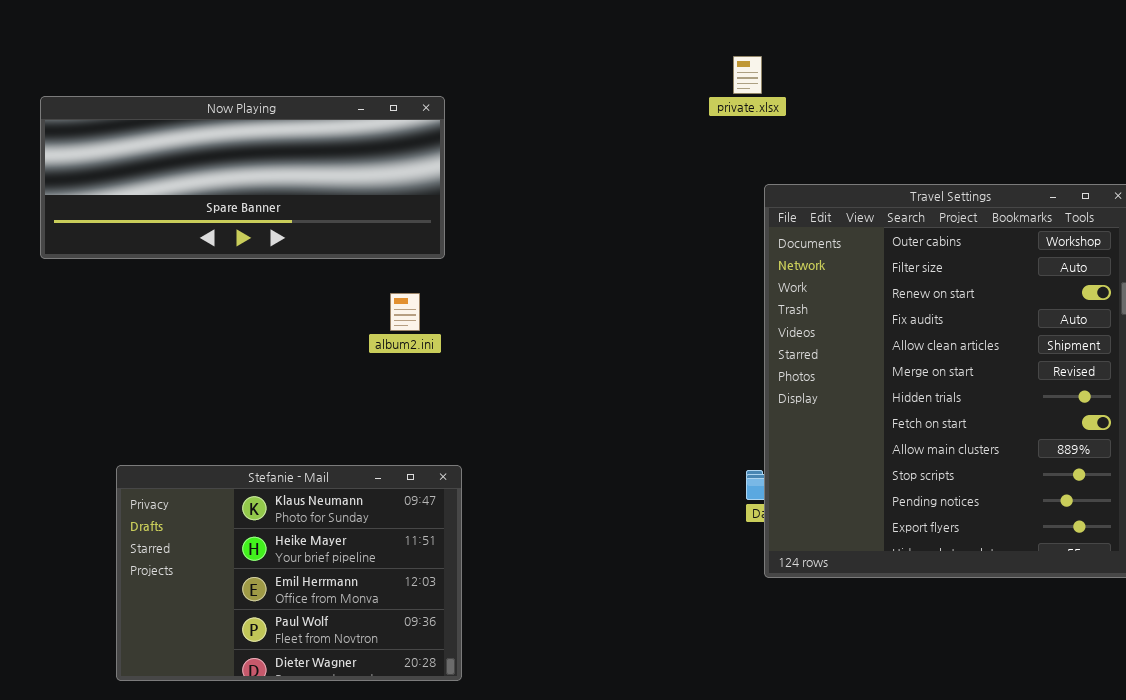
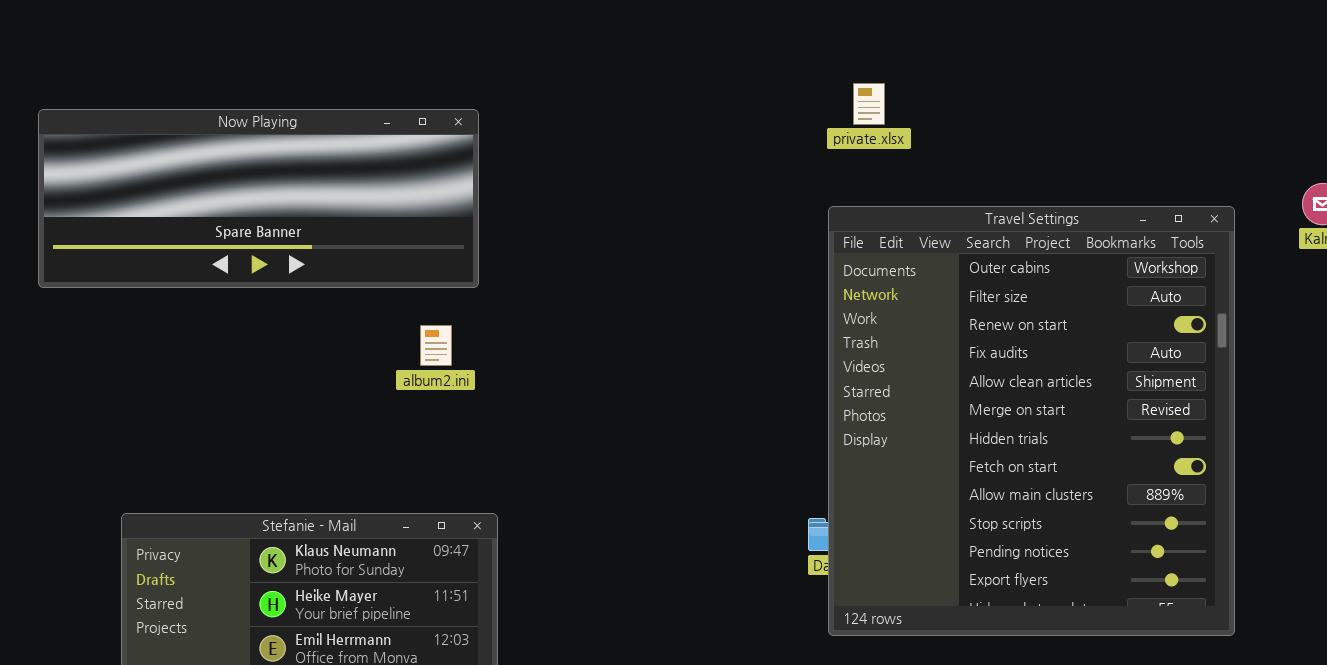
private.xlsx: [733,56,762,94] -> [853,83,885,125], moved

